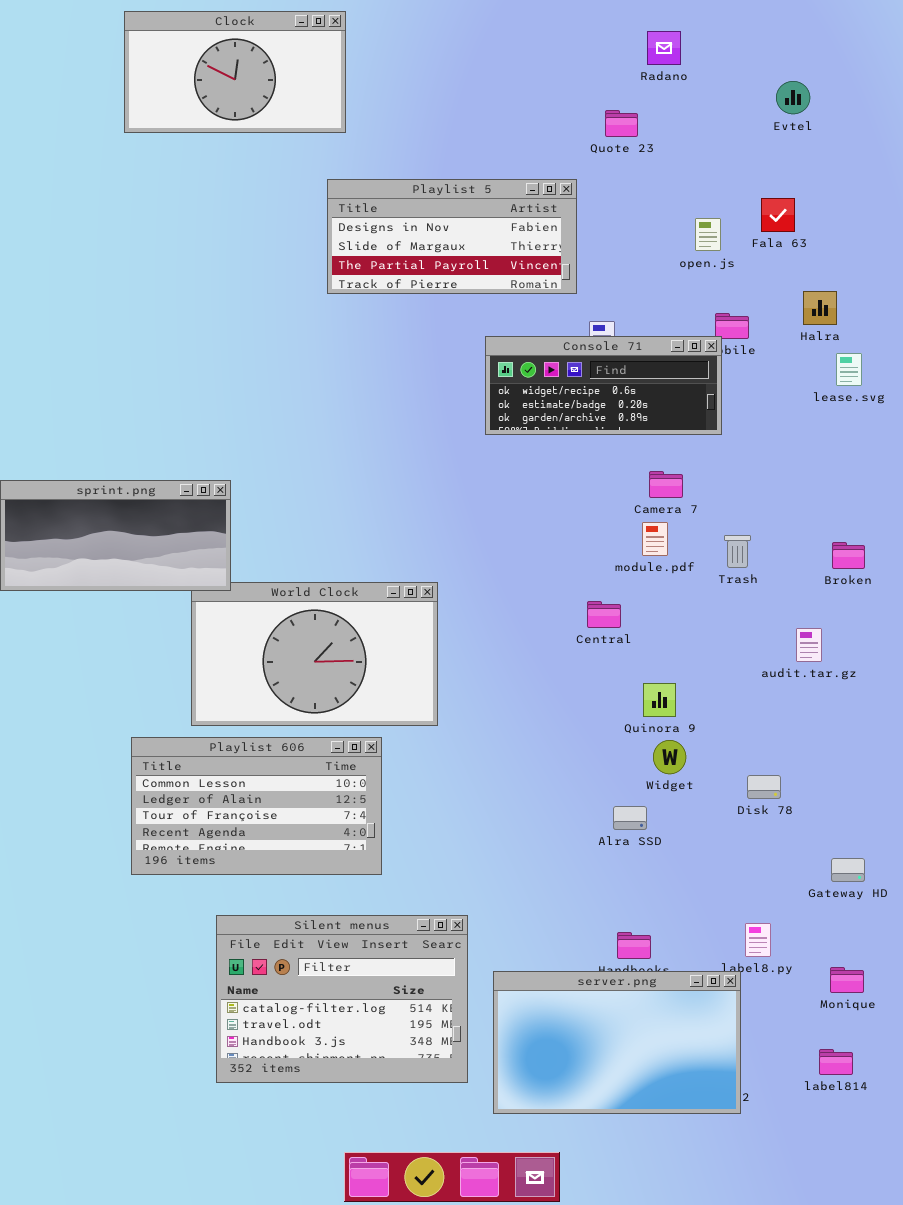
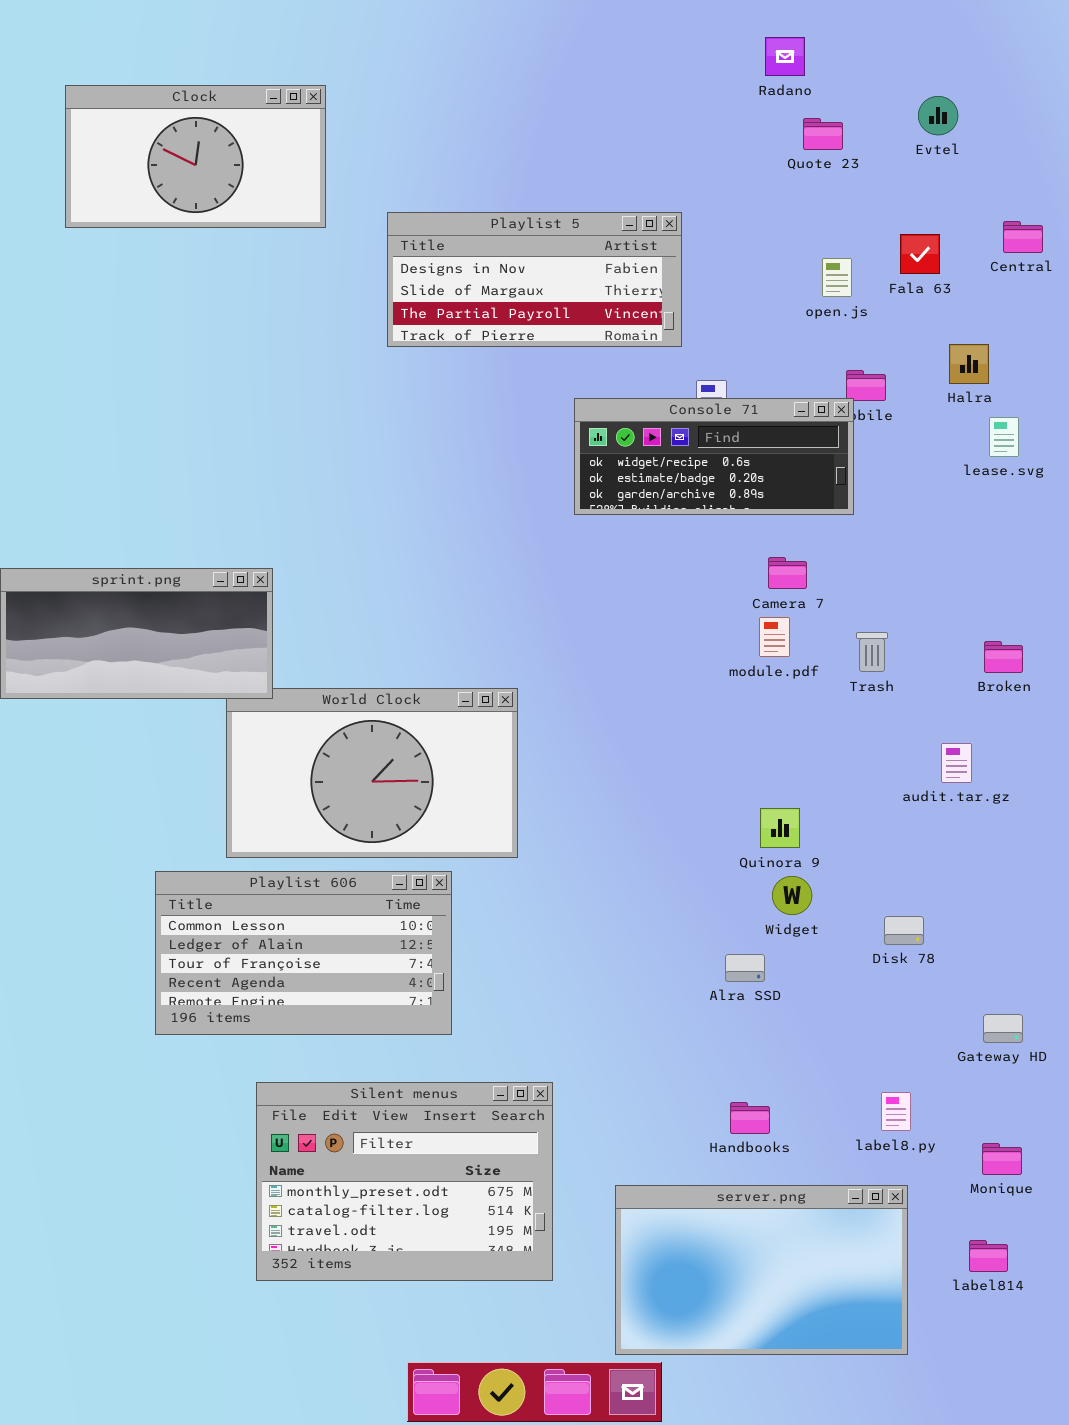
Clock: [124,11,346,133] -> [65,85,326,228], moved
Quote 23: [605,110,638,137] -> [803,118,843,150], moved
Central: [587,601,621,628] -> [1003,221,1043,253], moved
Silent menus: [216,915,468,1083] -> [256,1082,553,1281], scrolled up 1 row
server.png: [493,971,741,1114] -> [615,1185,908,1355], moved

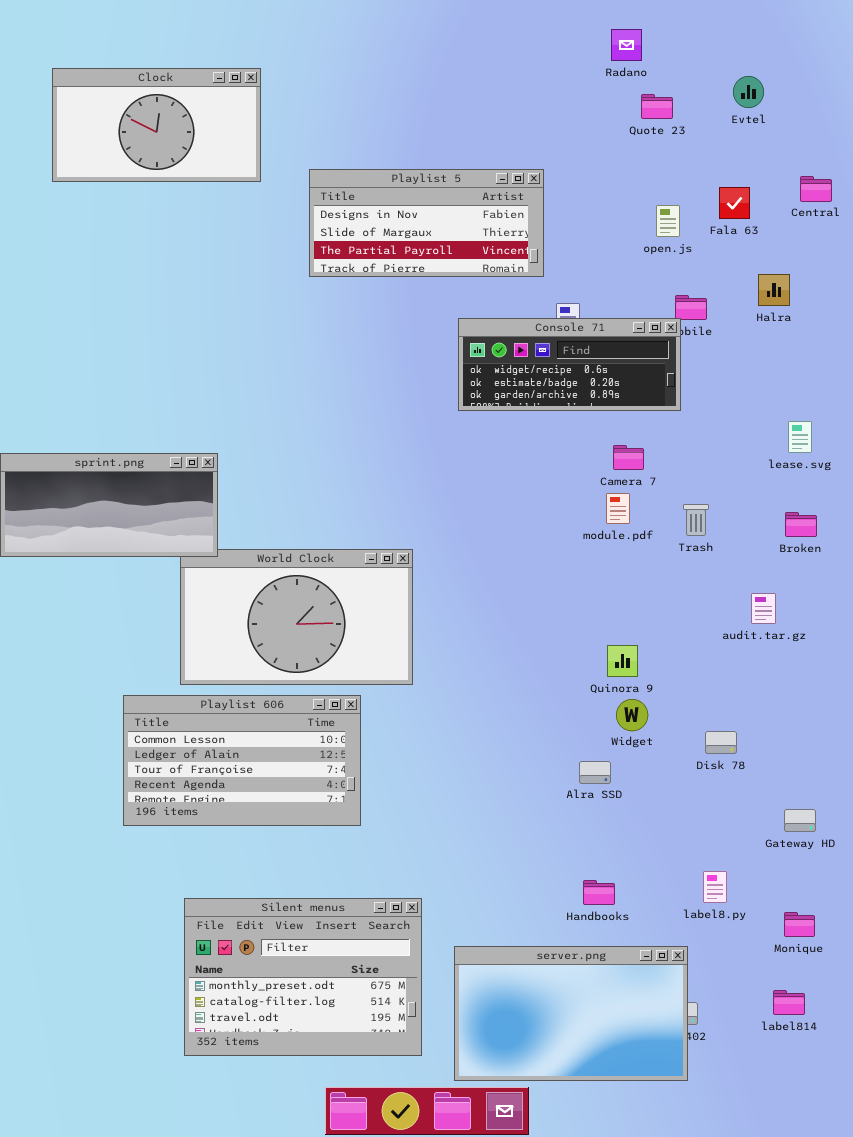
lease.svg: [989,417,1019,457] -> [788,421,812,453], moved
Silent menus: [256,1082,553,1281] -> [184,898,422,1056], moved
server.png: [615,1185,908,1355] -> [454,946,688,1081], moved

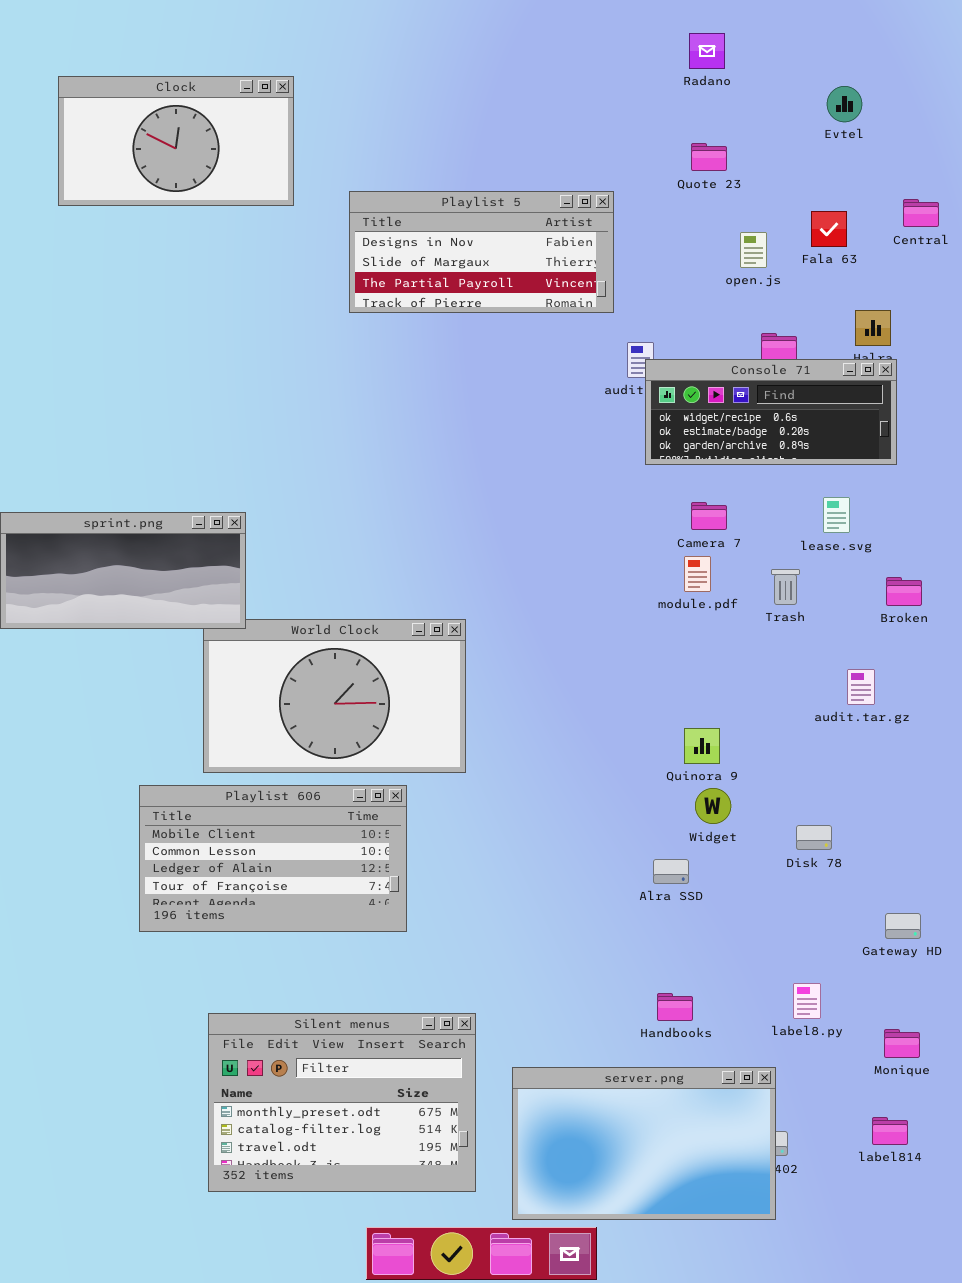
Quote 23: [641,94,673,119] -> [691,143,727,171], moved
Console 71: [458,318,681,411] -> [645,359,897,465], moved
lease.svg: [788,421,812,453] -> [823,497,850,533], moved
Playlist 606: [123,695,361,826] -> [139,785,407,932], scrolled up 1 row

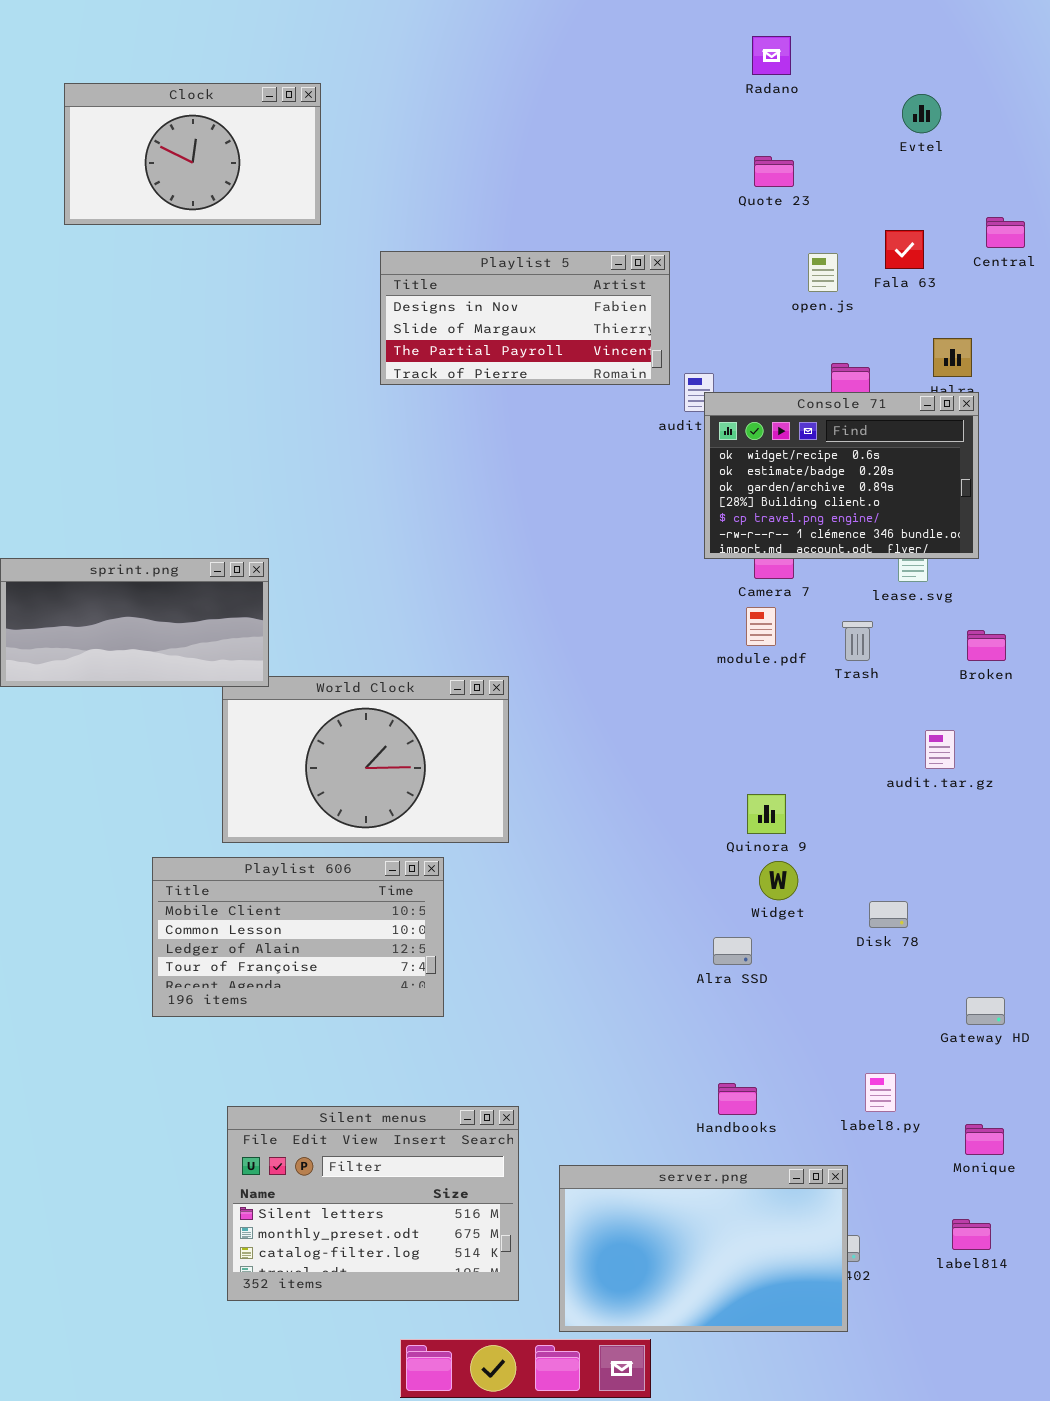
Playlist 5: [349,191,614,313] -> [380,251,670,385], moved
Console 71: [645,359,897,465] -> [704,392,979,559], resized
Silent menus: [208,1013,476,1192] -> [227,1106,519,1301], scrolled up 1 row

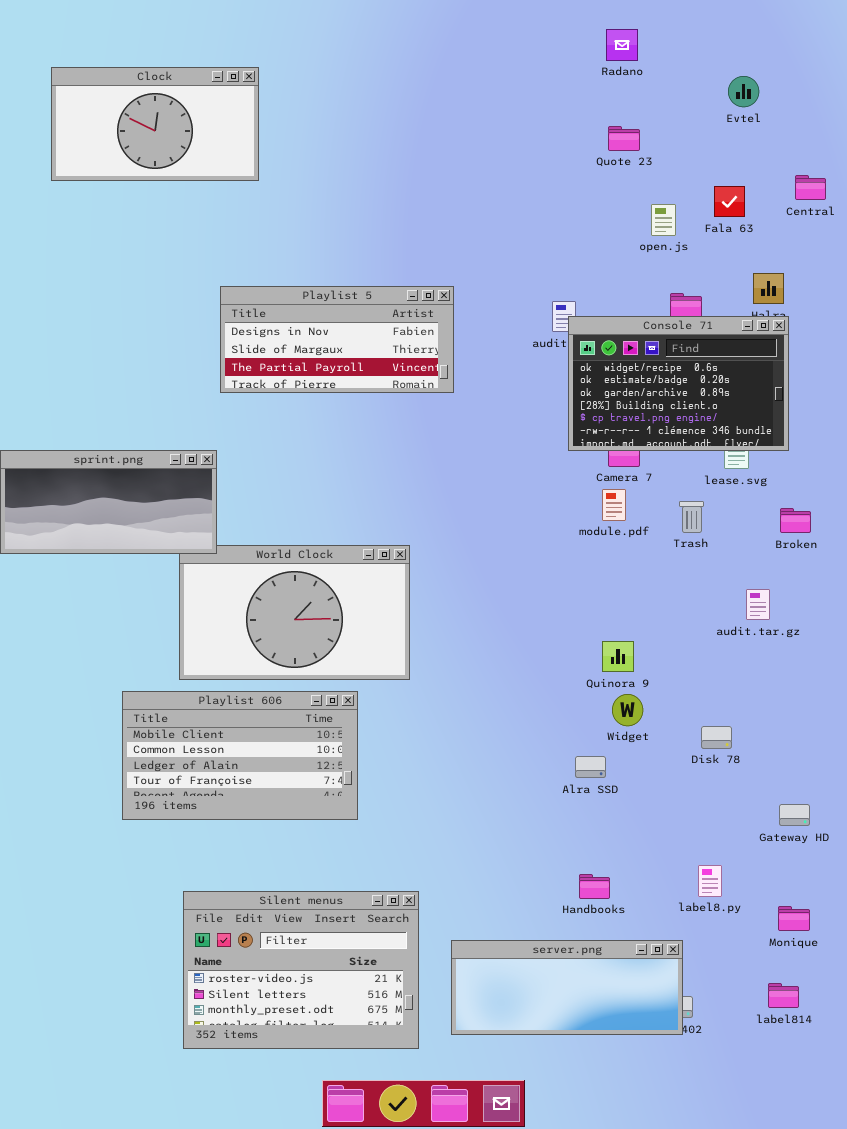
Playlist 5: [380,251,670,385] -> [220,286,454,393], moved
Silent menus: [227,1106,519,1301] -> [183,891,419,1049], scrolled up 1 row
server.png: [559,1165,848,1332] -> [451,940,683,1035], resized

